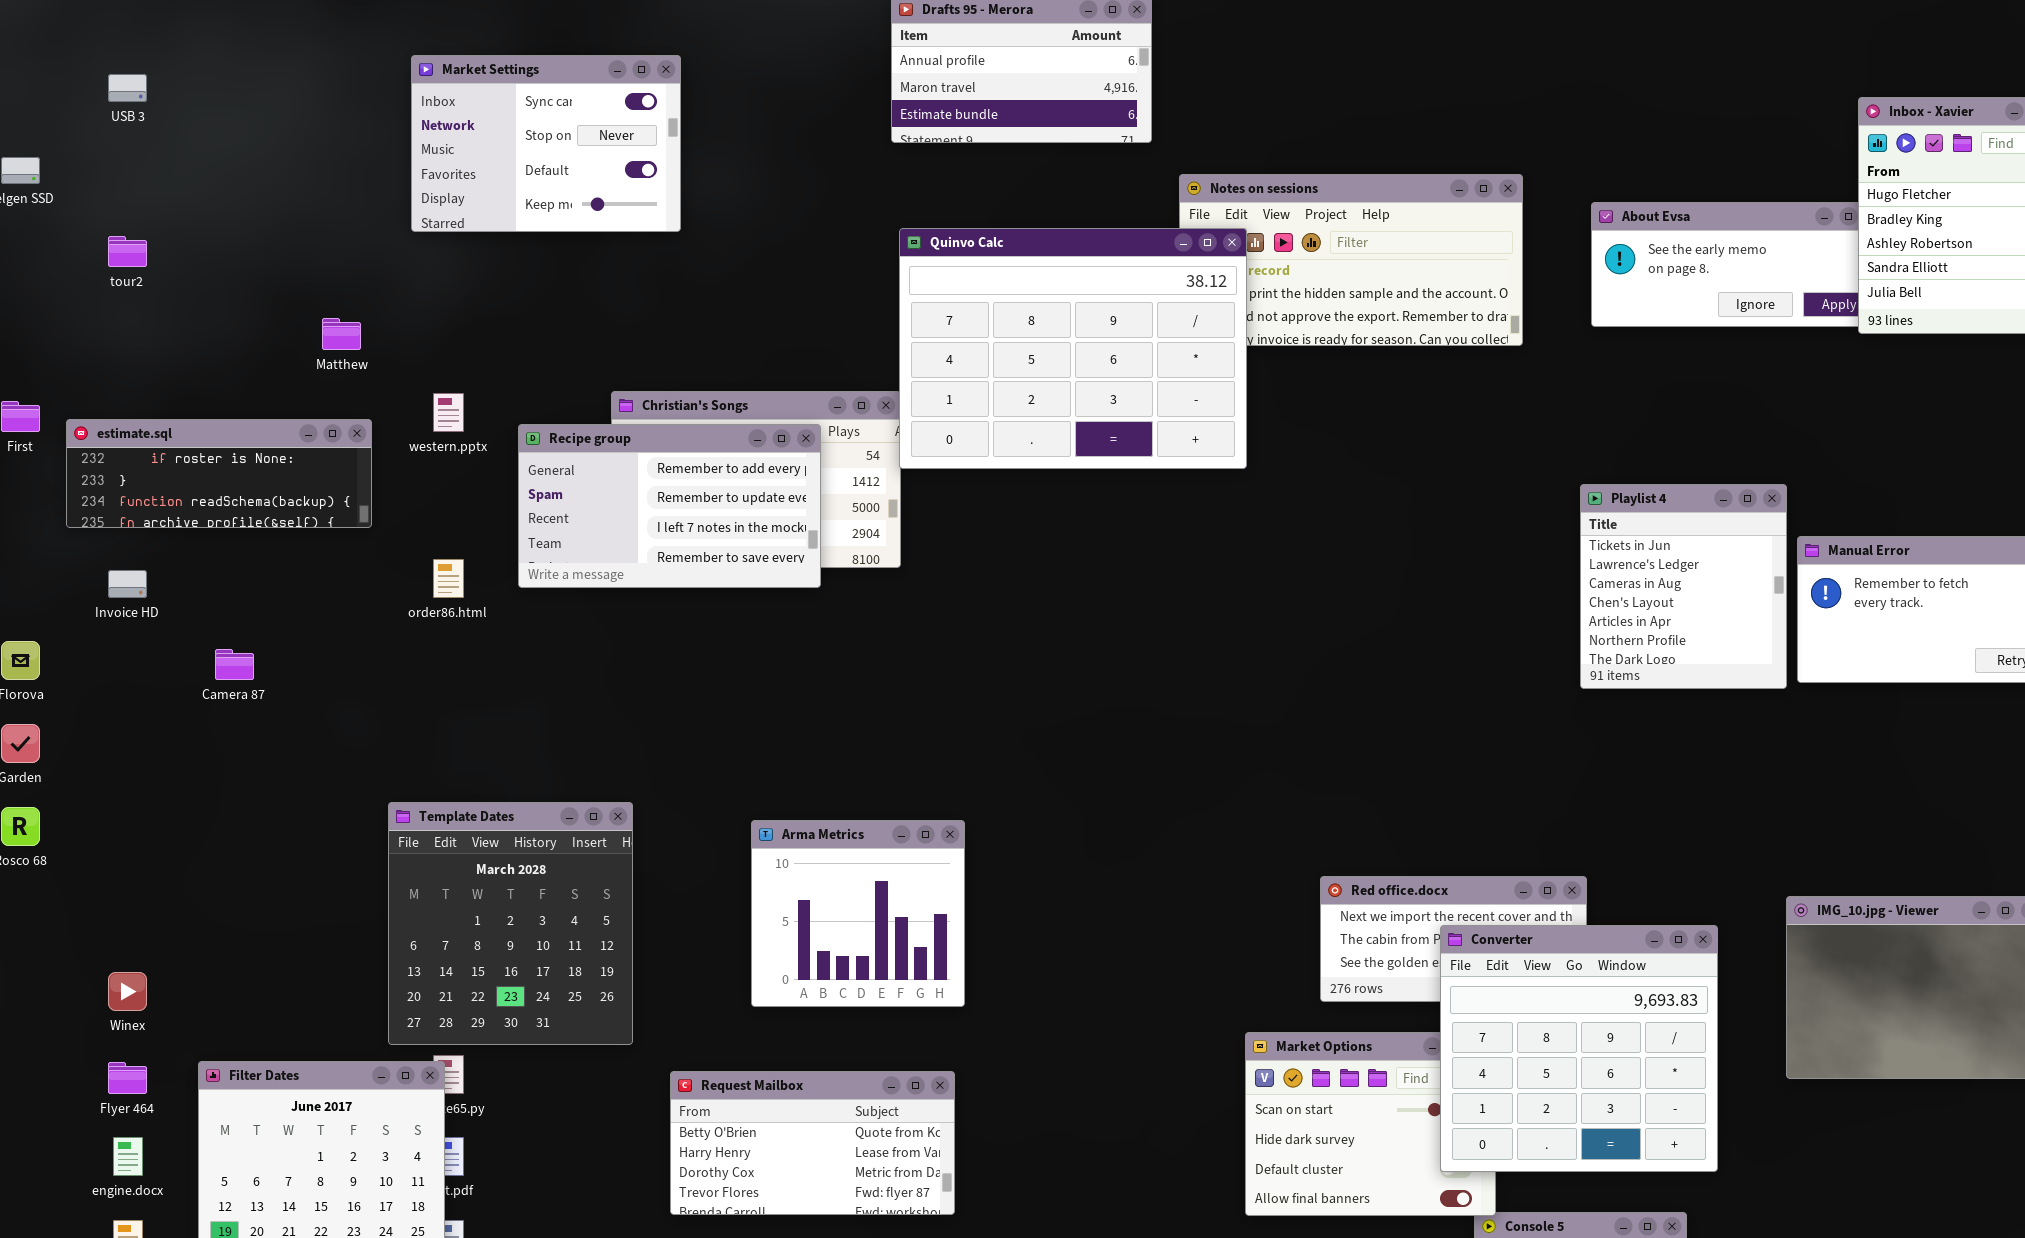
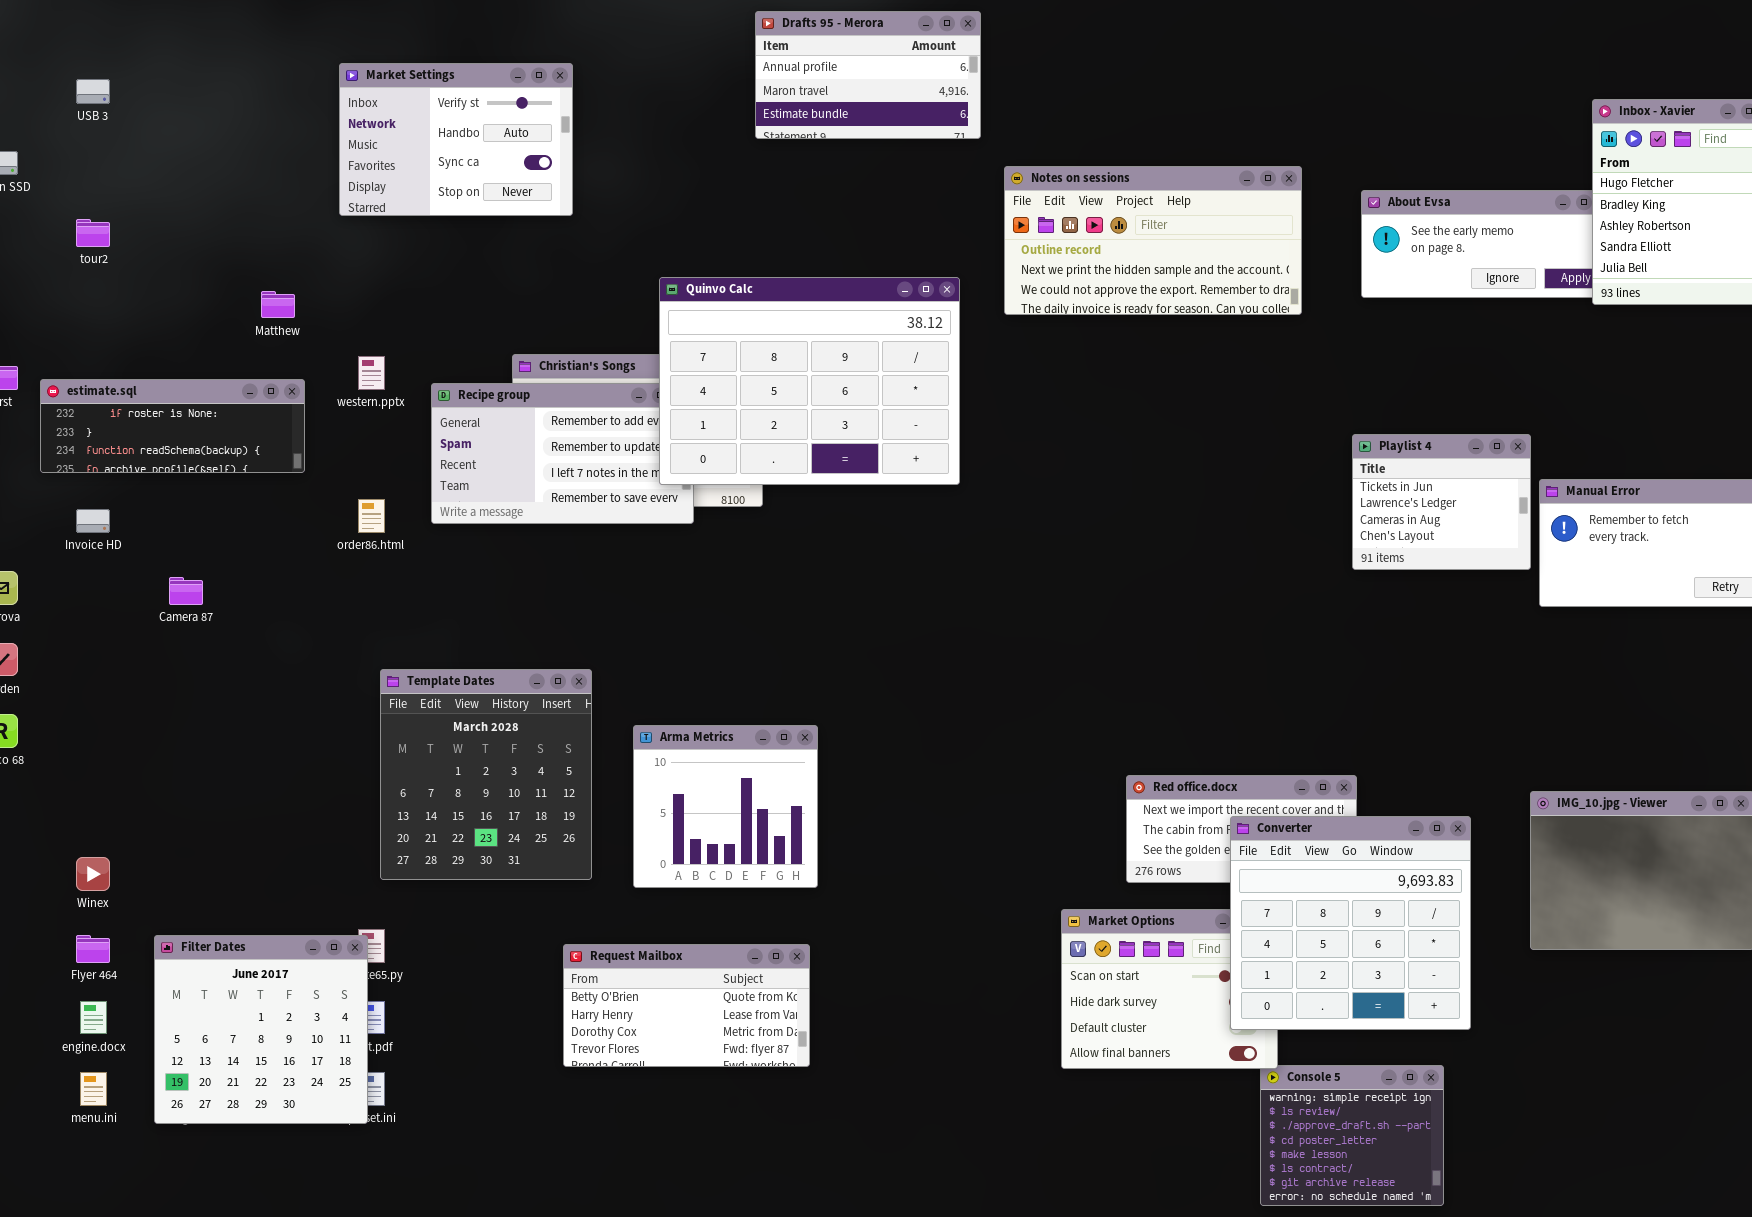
Market Settings: [411,55,681,232] -> [339,63,573,216], scrolled up 2 rows
Quinvo Calc: [899,228,1247,469] -> [659,277,960,485], moved
Playlist 4: [1580,484,1787,689] -> [1352,434,1531,570], resized
Template Dates: [388,802,633,1045] -> [380,669,592,880], moved

